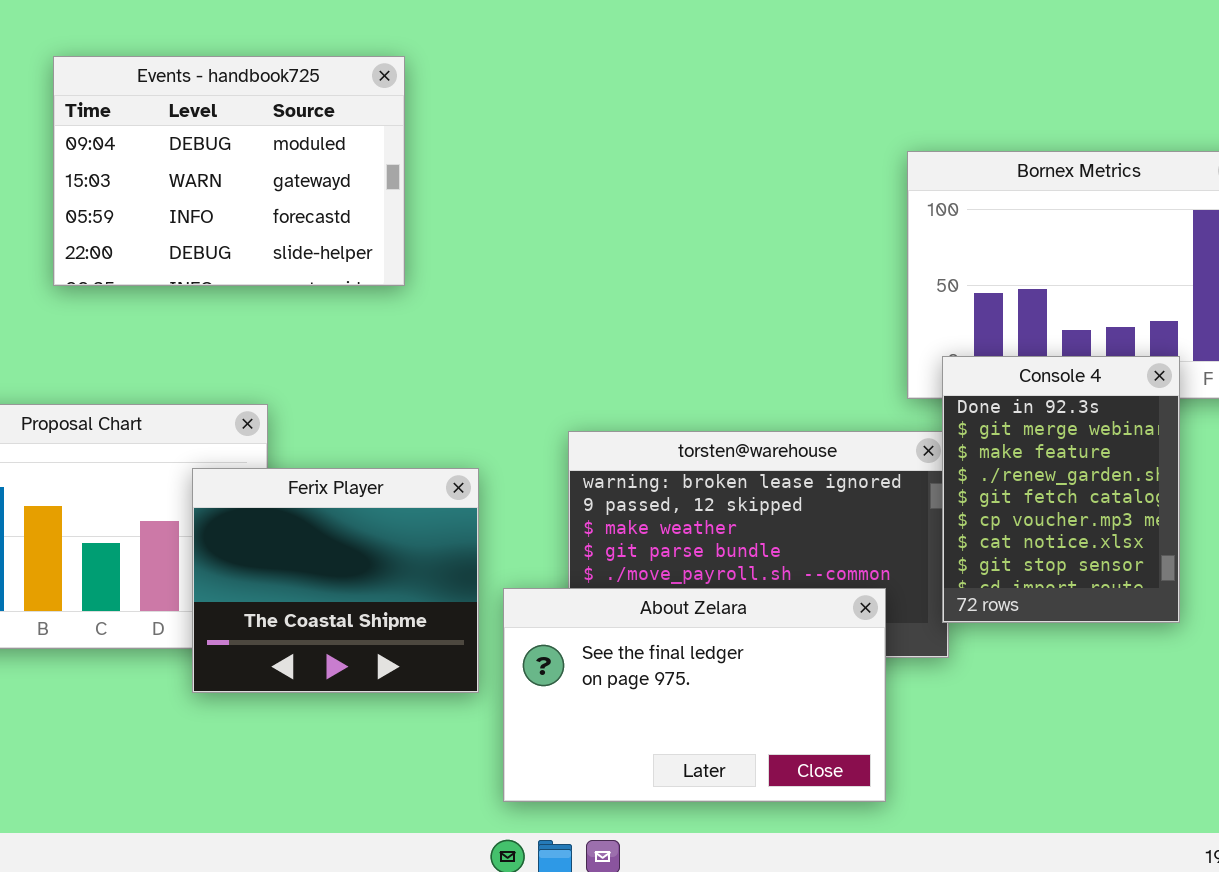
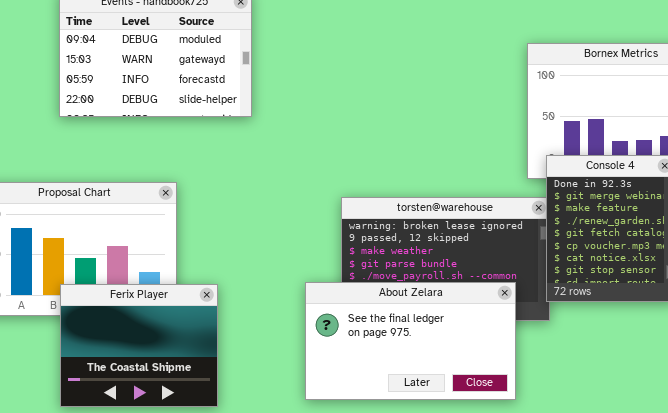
Ferix Player: [192,468,479,693] -> [60,284,218,407], moved

